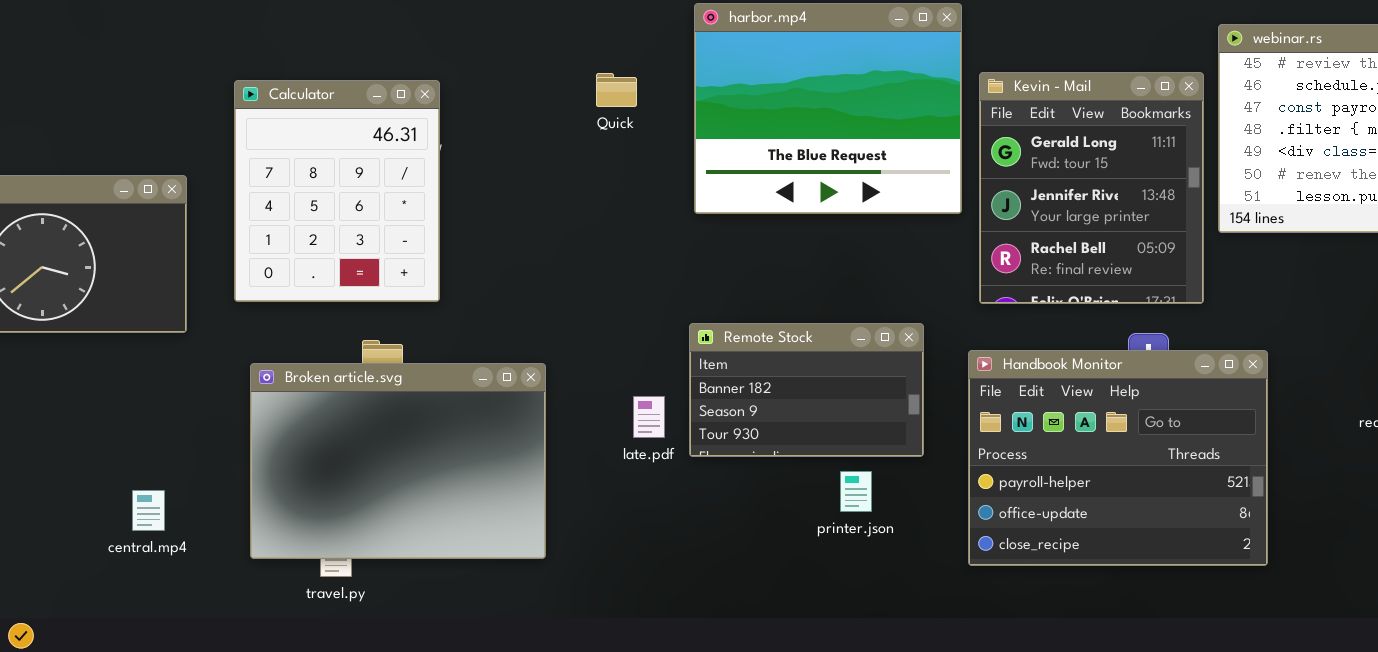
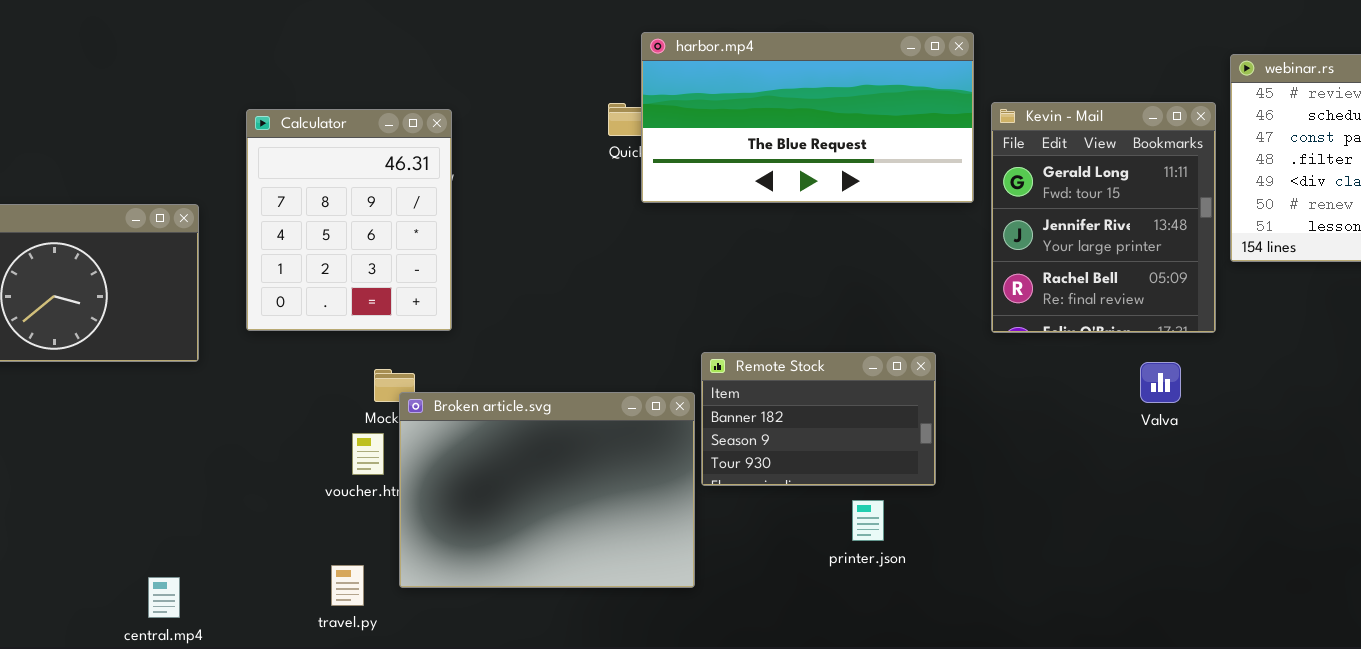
harbor.mp4: [694,3,962,214] -> [641,32,974,203], resized
Handbook Monitor: [968,350,1268,566] -> none, closed
Broken article.svg: [250,363,546,559] -> [399,392,695,588], moved
central.mp4: [132,490,165,531] -> [148,577,180,618], moved

